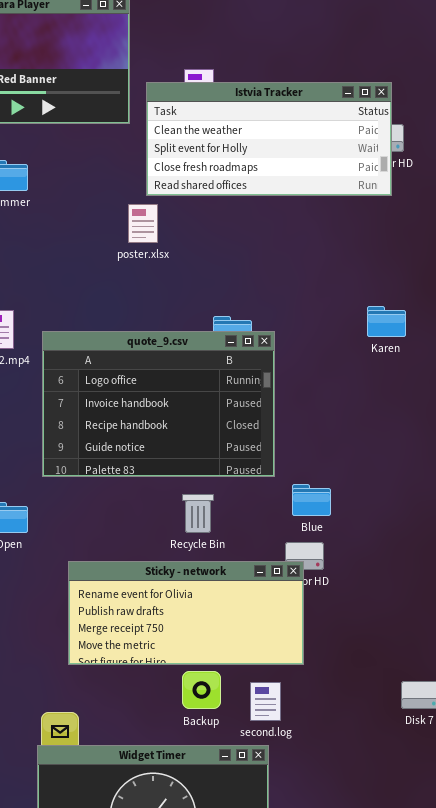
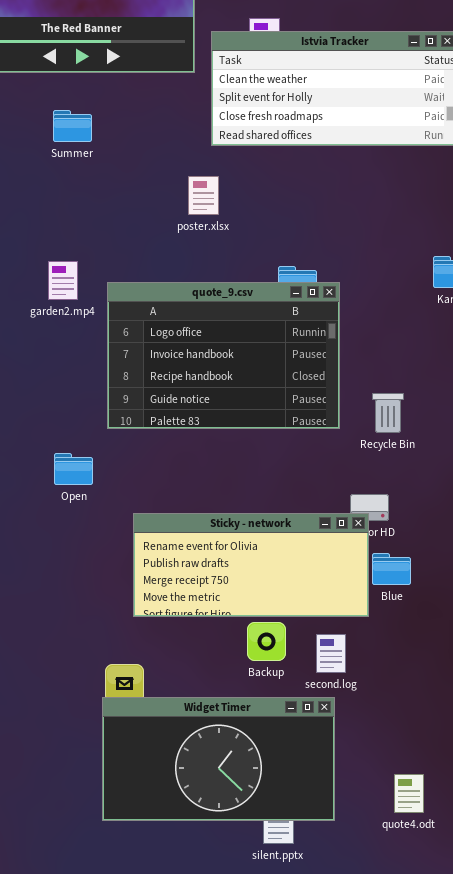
poster.xlsx: [128,204,158,243] -> [188,176,219,215], moved
Blue: [292,484,331,516] -> [372,553,411,585], moved
Recycle Bin: [182,494,214,533] -> [372,393,404,433], moved

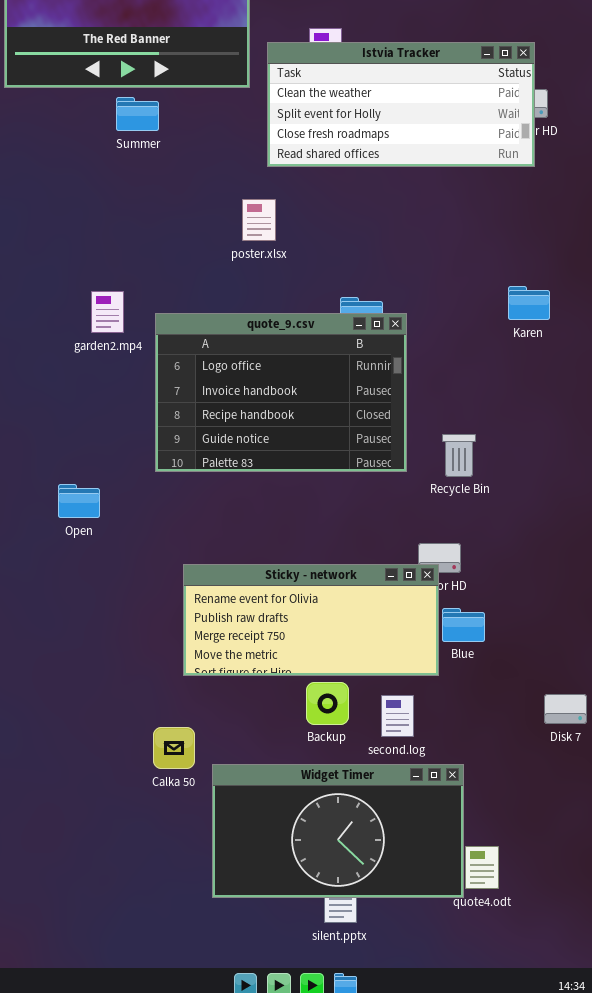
Summer: [53,110,92,142] -> [116,97,159,131], moved
Open: [54,453,93,485] -> [58,484,100,518], moved
Widget Timer: [102,697,335,821] -> [212,764,464,898], moved

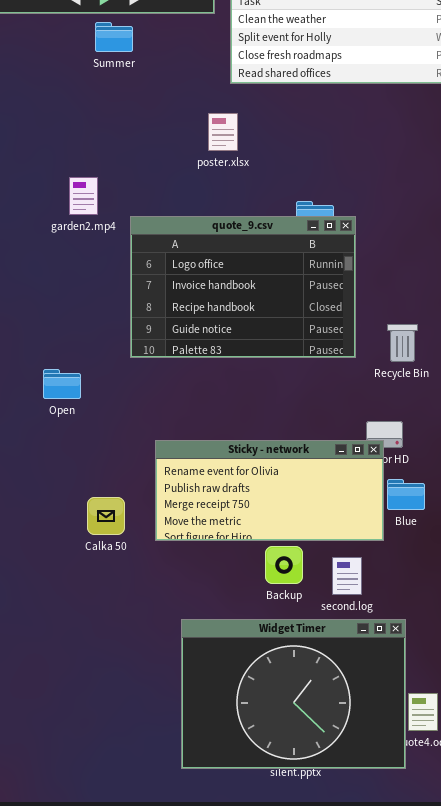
garden2.mp4: [91,291,124,333] -> [69,177,98,215], moved
Calka 50: [153,727,195,769] -> [87,497,125,535], moved
Widget Timer: [212,764,464,898] -> [181,619,406,769], resized

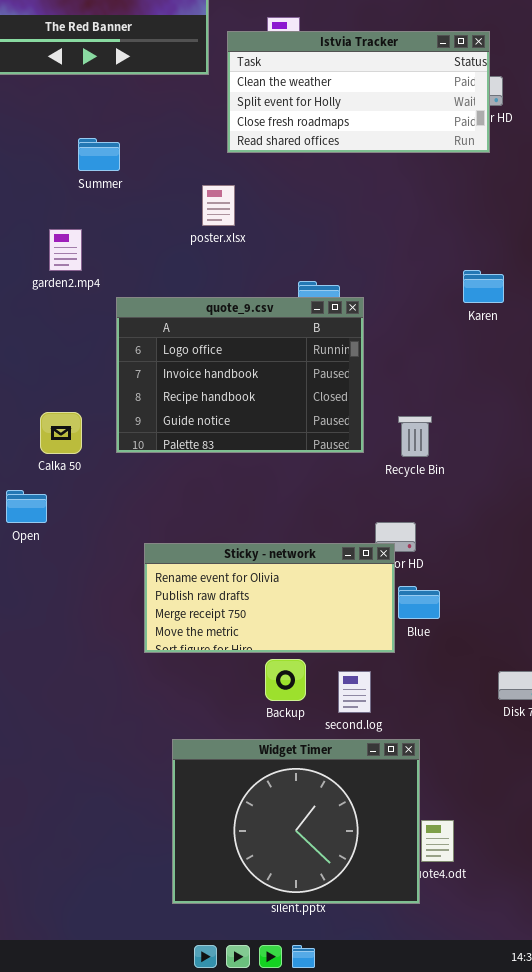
Summer: [95,22,133,52] -> [78,138,120,171], moved
garden2.mp4: [69,177,98,215] -> [49,229,82,271], moved
Open: [43,369,81,399] -> [6,490,47,523], moved
Calka 50: [87,497,125,535] -> [40,412,82,454], moved

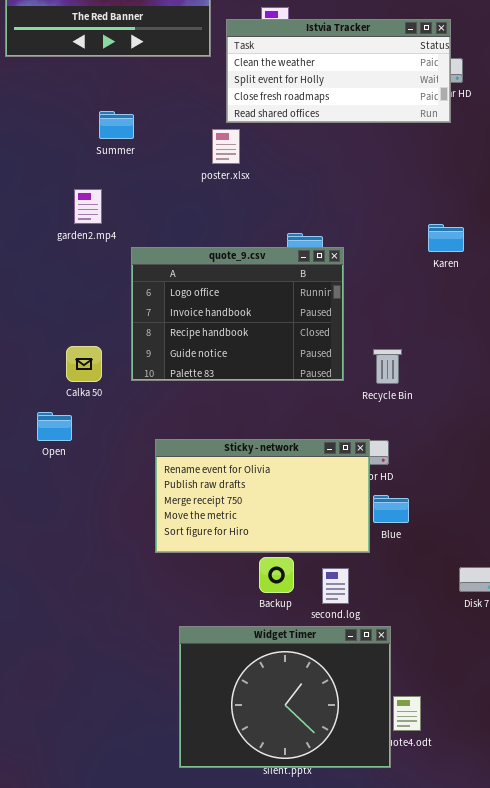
poster.xlsx: [202,185,235,226] -> [212,129,240,164], moved
Sticky - network: [144,543,395,653] -> [155,439,370,553], resized

